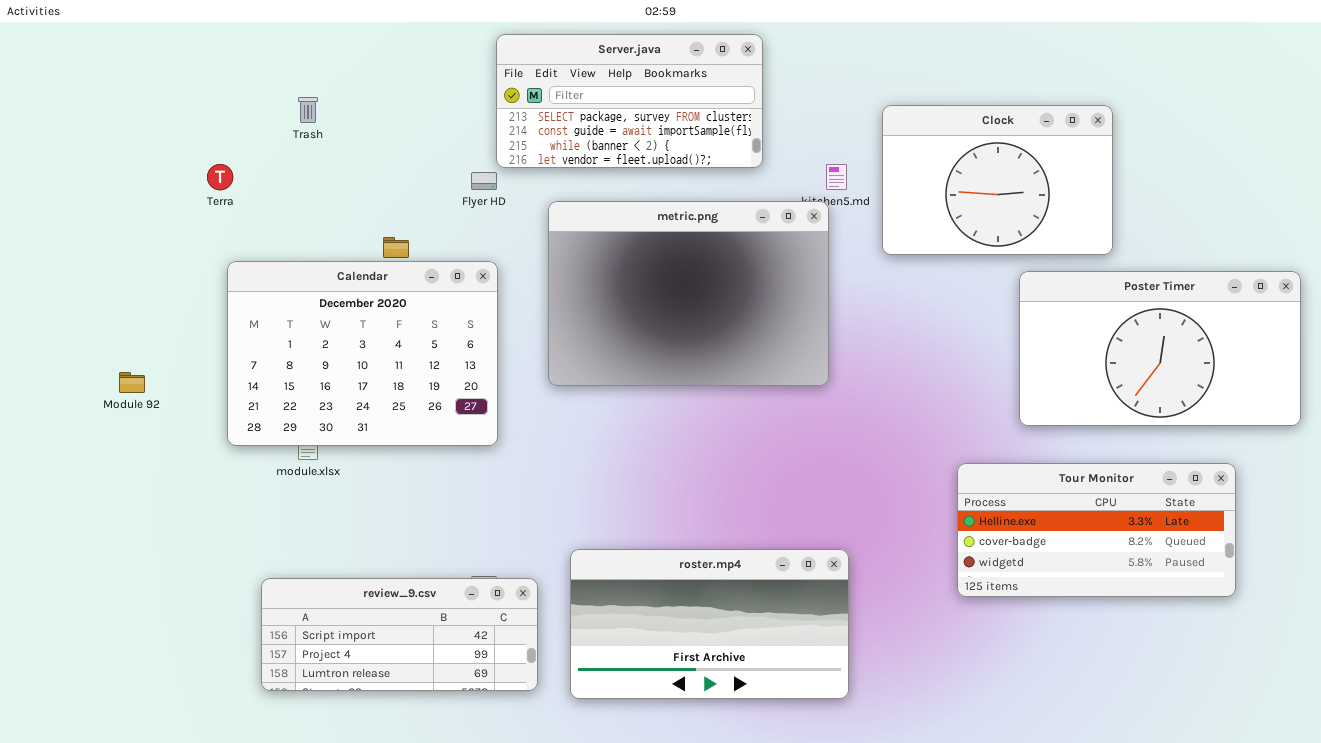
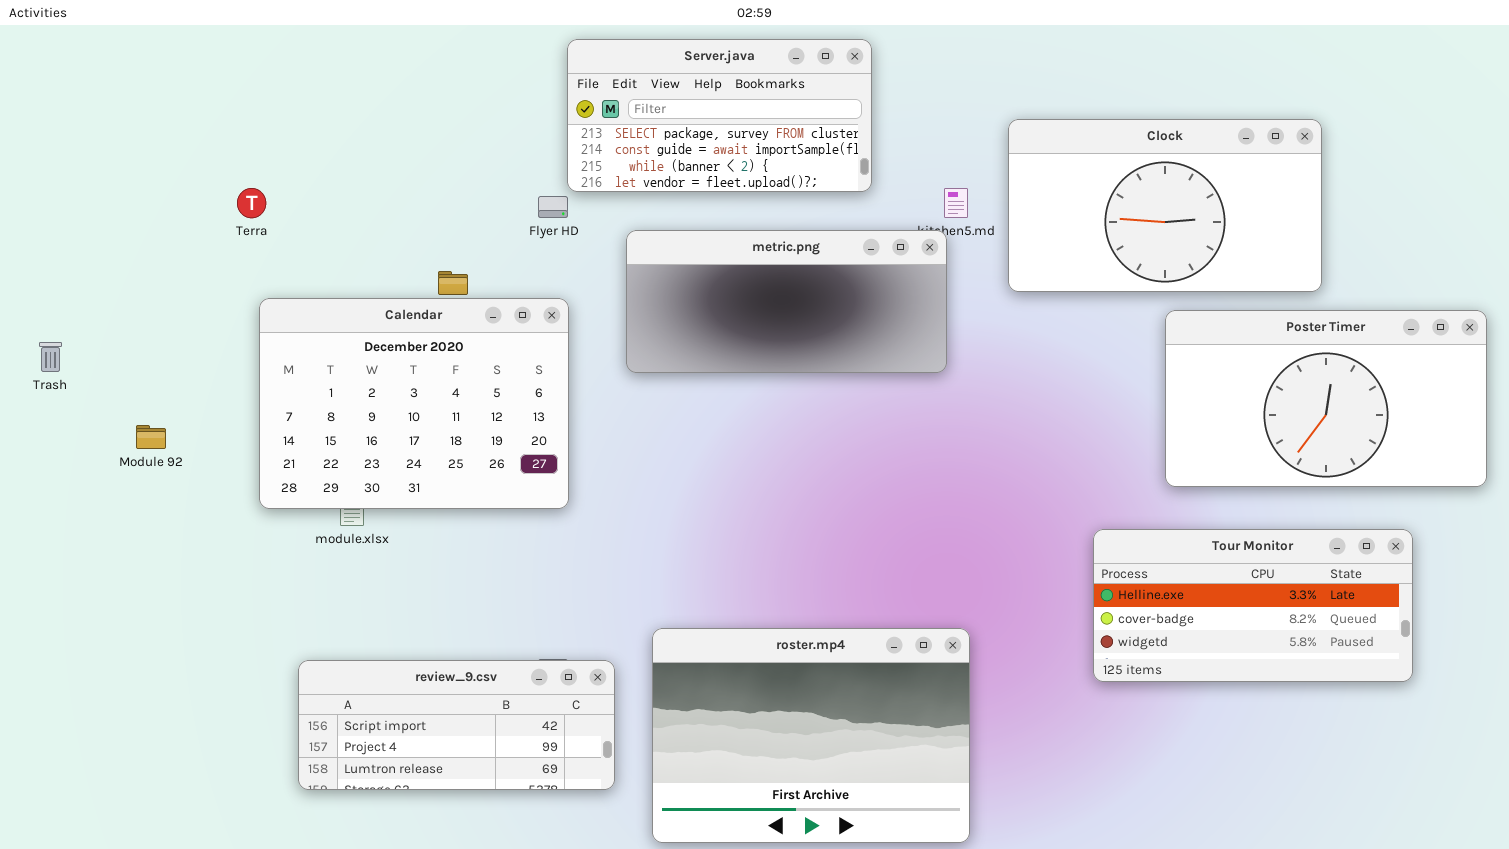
Trash: [298,97,318,123] -> [39,342,62,372], moved
Clock: [882,105,1113,255] -> [1008,119,1322,292], resized
metric.png: [548,201,829,386] -> [626,230,947,373], resized
roster.mp4: [570,549,849,699] -> [652,628,970,843], resized

